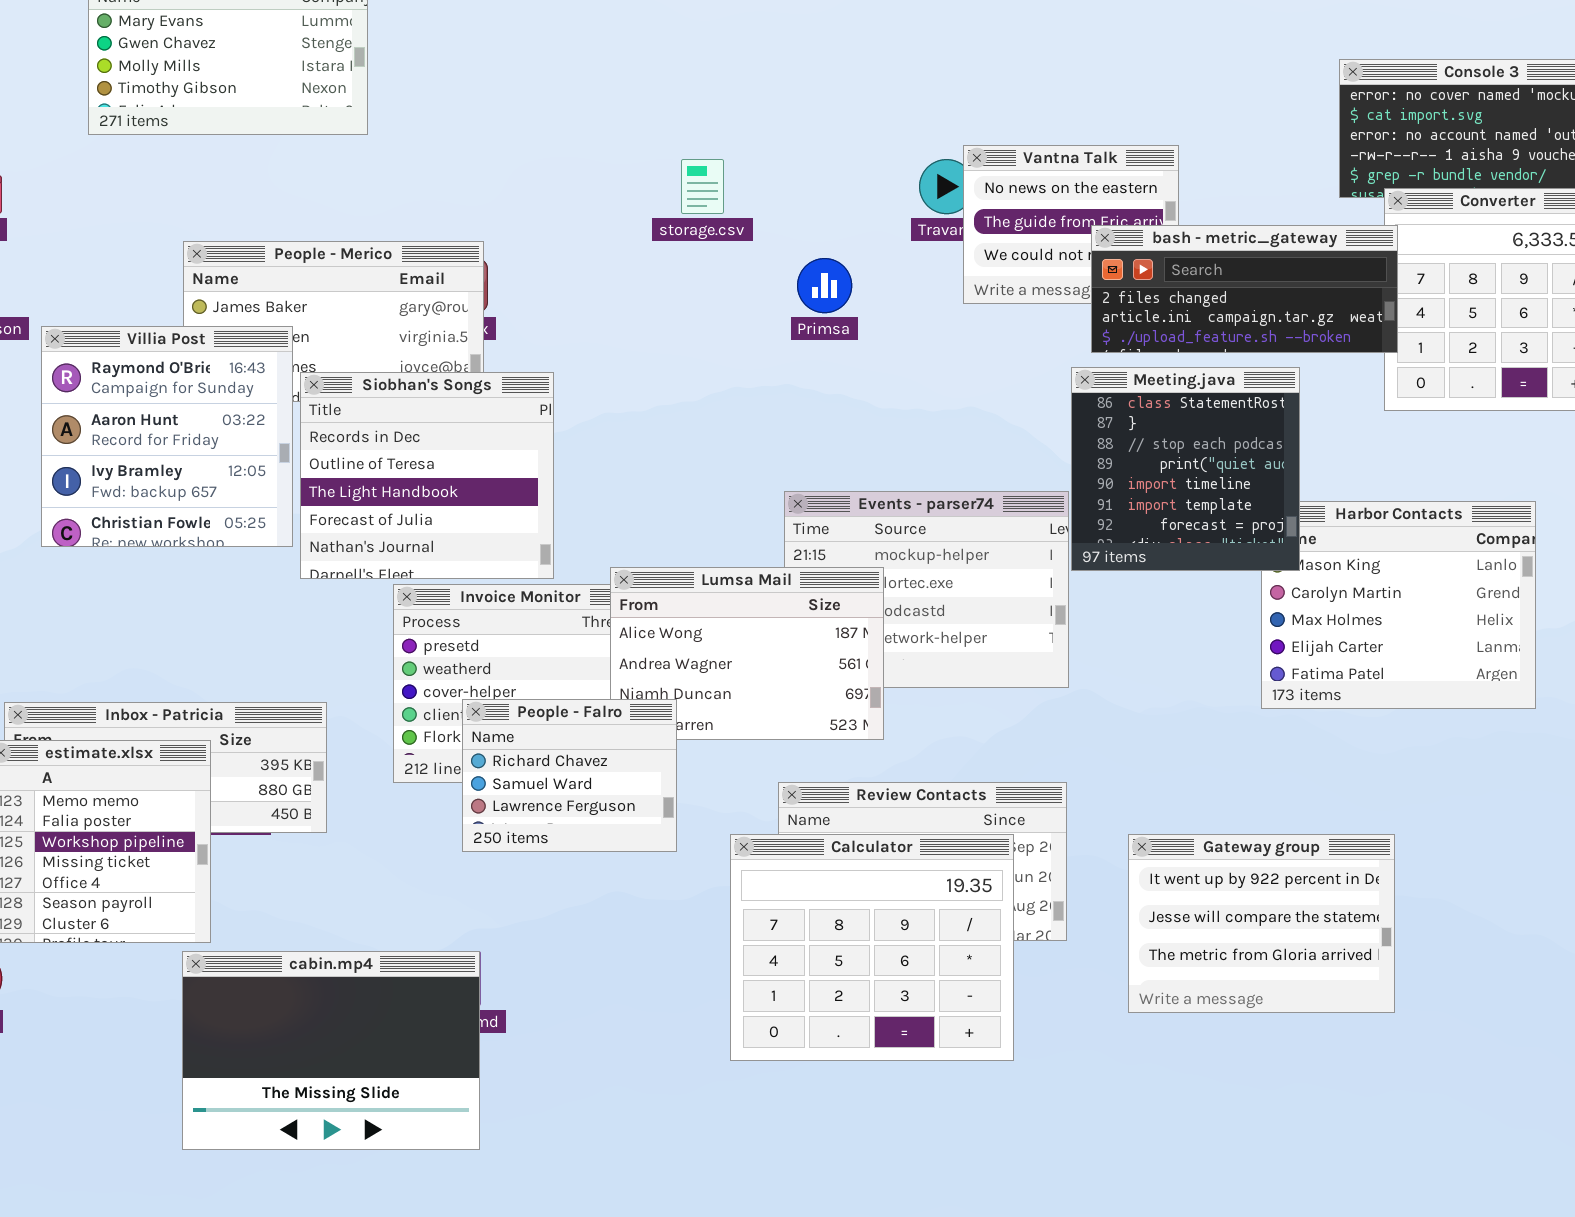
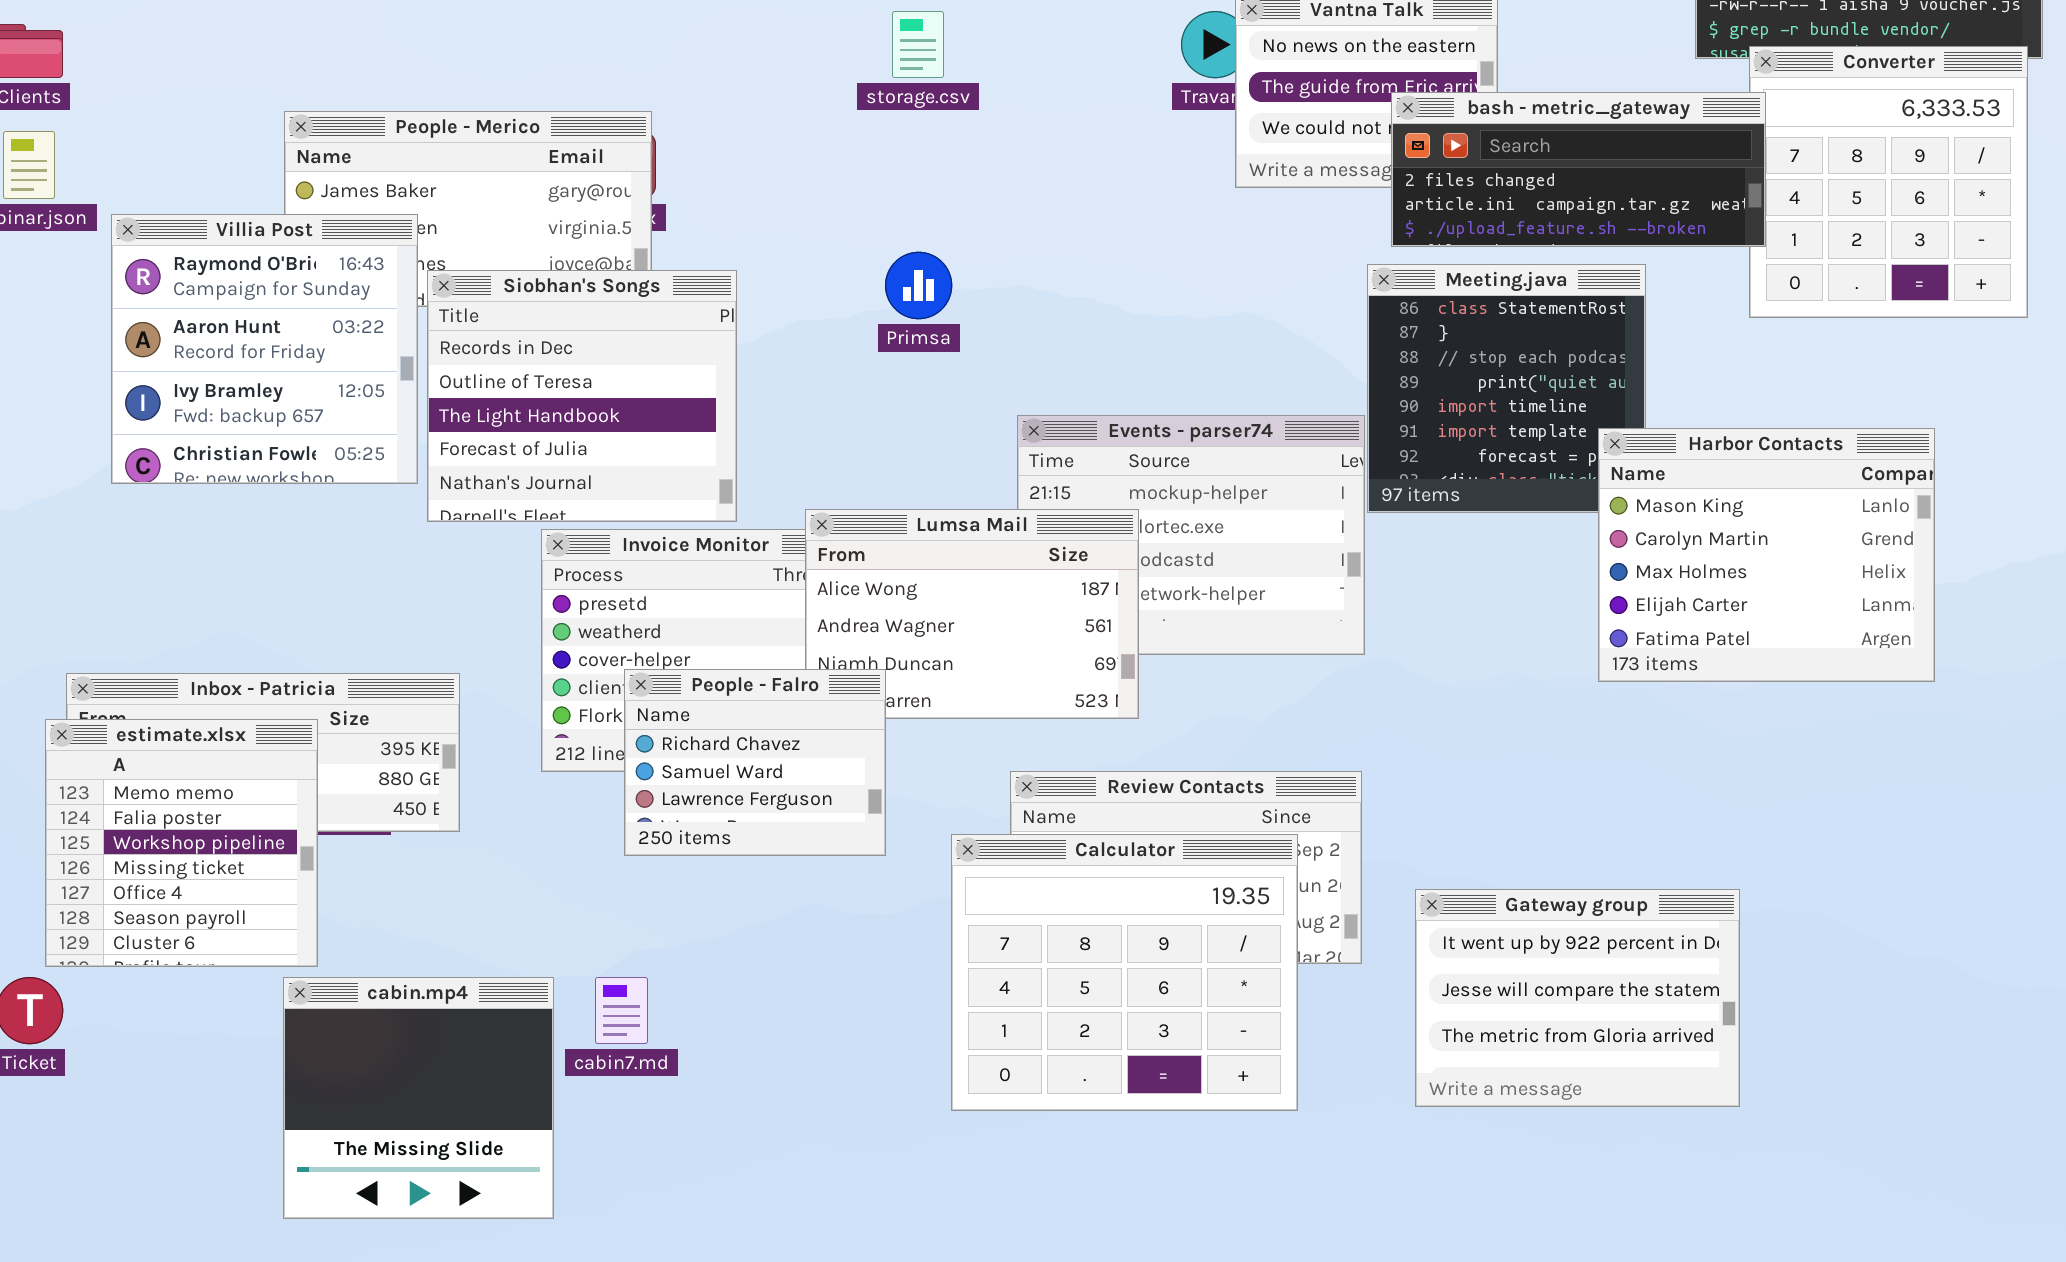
Primsa: [797,258,852,313] -> [885,252,952,319], moved
Harbor Contacts: [1261,501,1536,709] -> [1598,428,1935,682], raised
Gateway group: [1128,834,1395,1013] -> [1415,889,1740,1107], moved
cabin.mp4: [182,951,480,1150] -> [283,977,554,1219], resized

